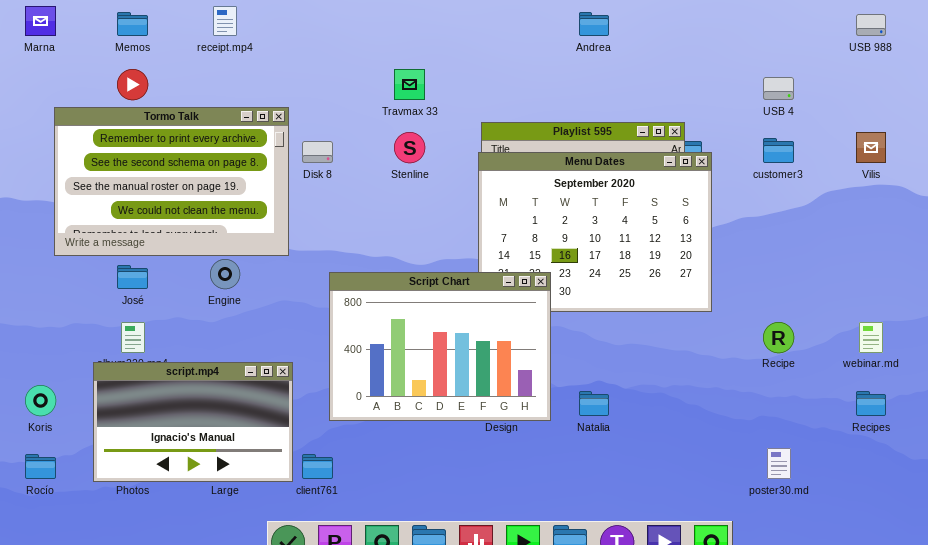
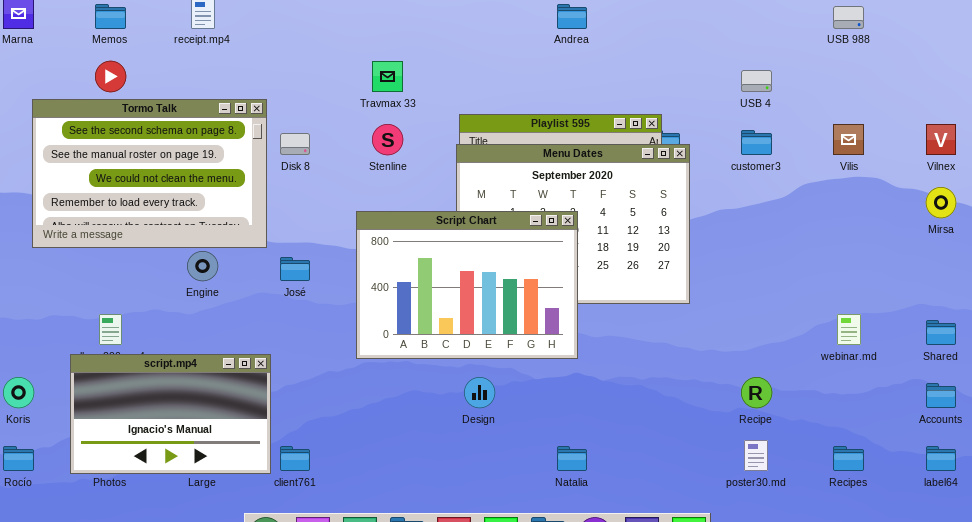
Tormo Talk: [54,107,289,256] -> [32,99,267,248], scrolled down 1 row
José: [117,265,148,289] -> [280,257,310,281], moved
Script Chart: [329,272,551,421] -> [356,211,578,359], moved
Recipe: [763,322,794,353] -> [741,377,772,408], moved
Natalia: [579,391,609,416] -> [557,446,587,471], moved
Recipes: [856,391,886,416] -> [833,446,864,471], moved

